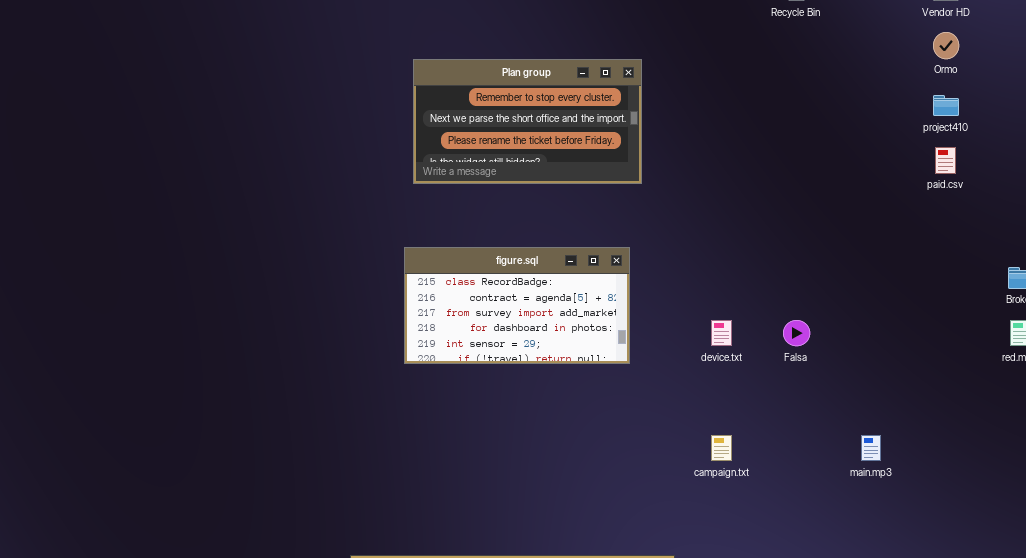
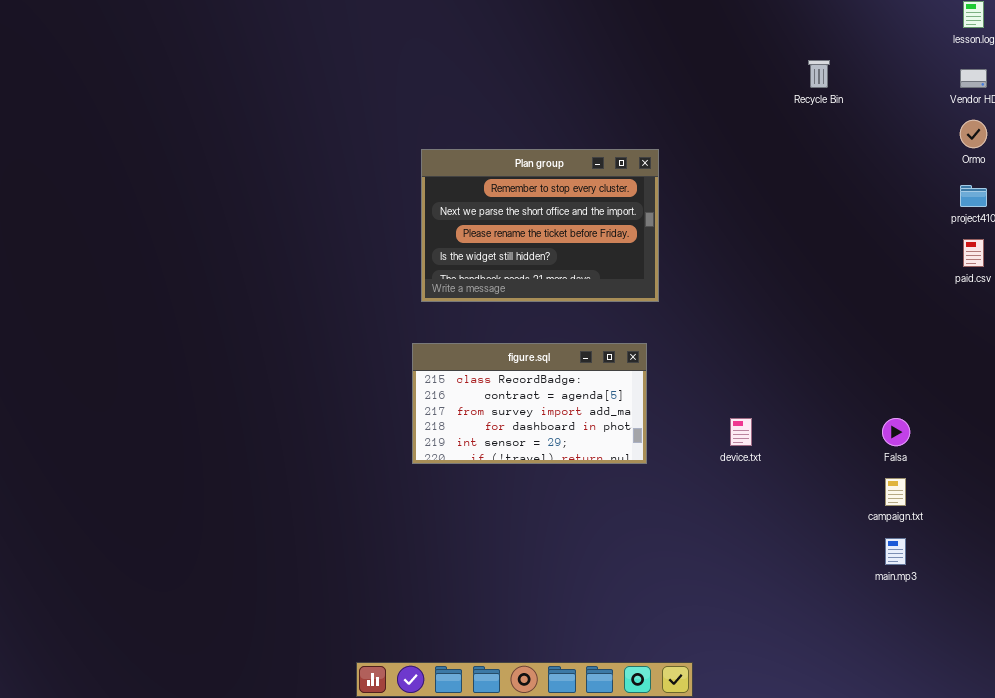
Plan group: [413,59,642,184] -> [421,149,659,302], resized
Falsa: [783,320,810,346] -> [882,418,910,446], moved
campaign.txt: [711,435,732,461] -> [885,478,906,506], moved

